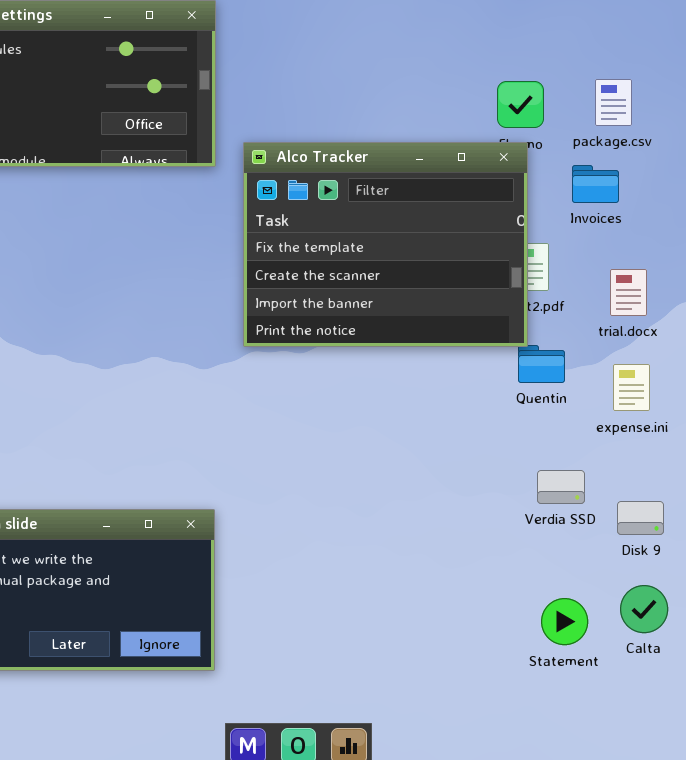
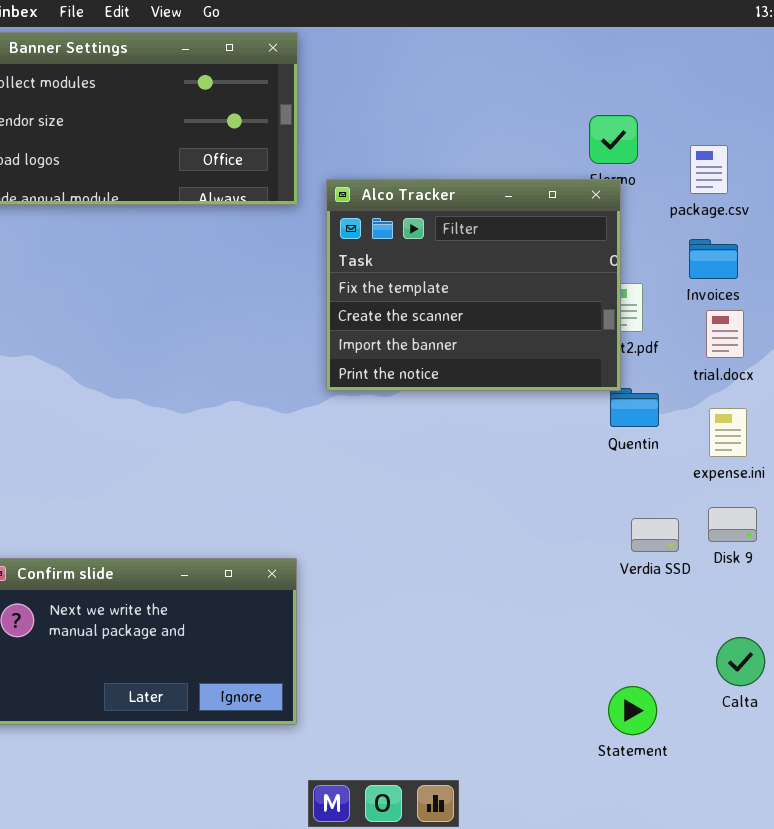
package.csv: [595,79,632,126] -> [690,145,728,194], moved
Invoices: [572,165,619,203] -> [689,239,738,279], moved
Disk 9: [617,501,664,535] -> [708,507,757,542], moved
Statement: [541,598,588,645] -> [608,686,657,735], moved

